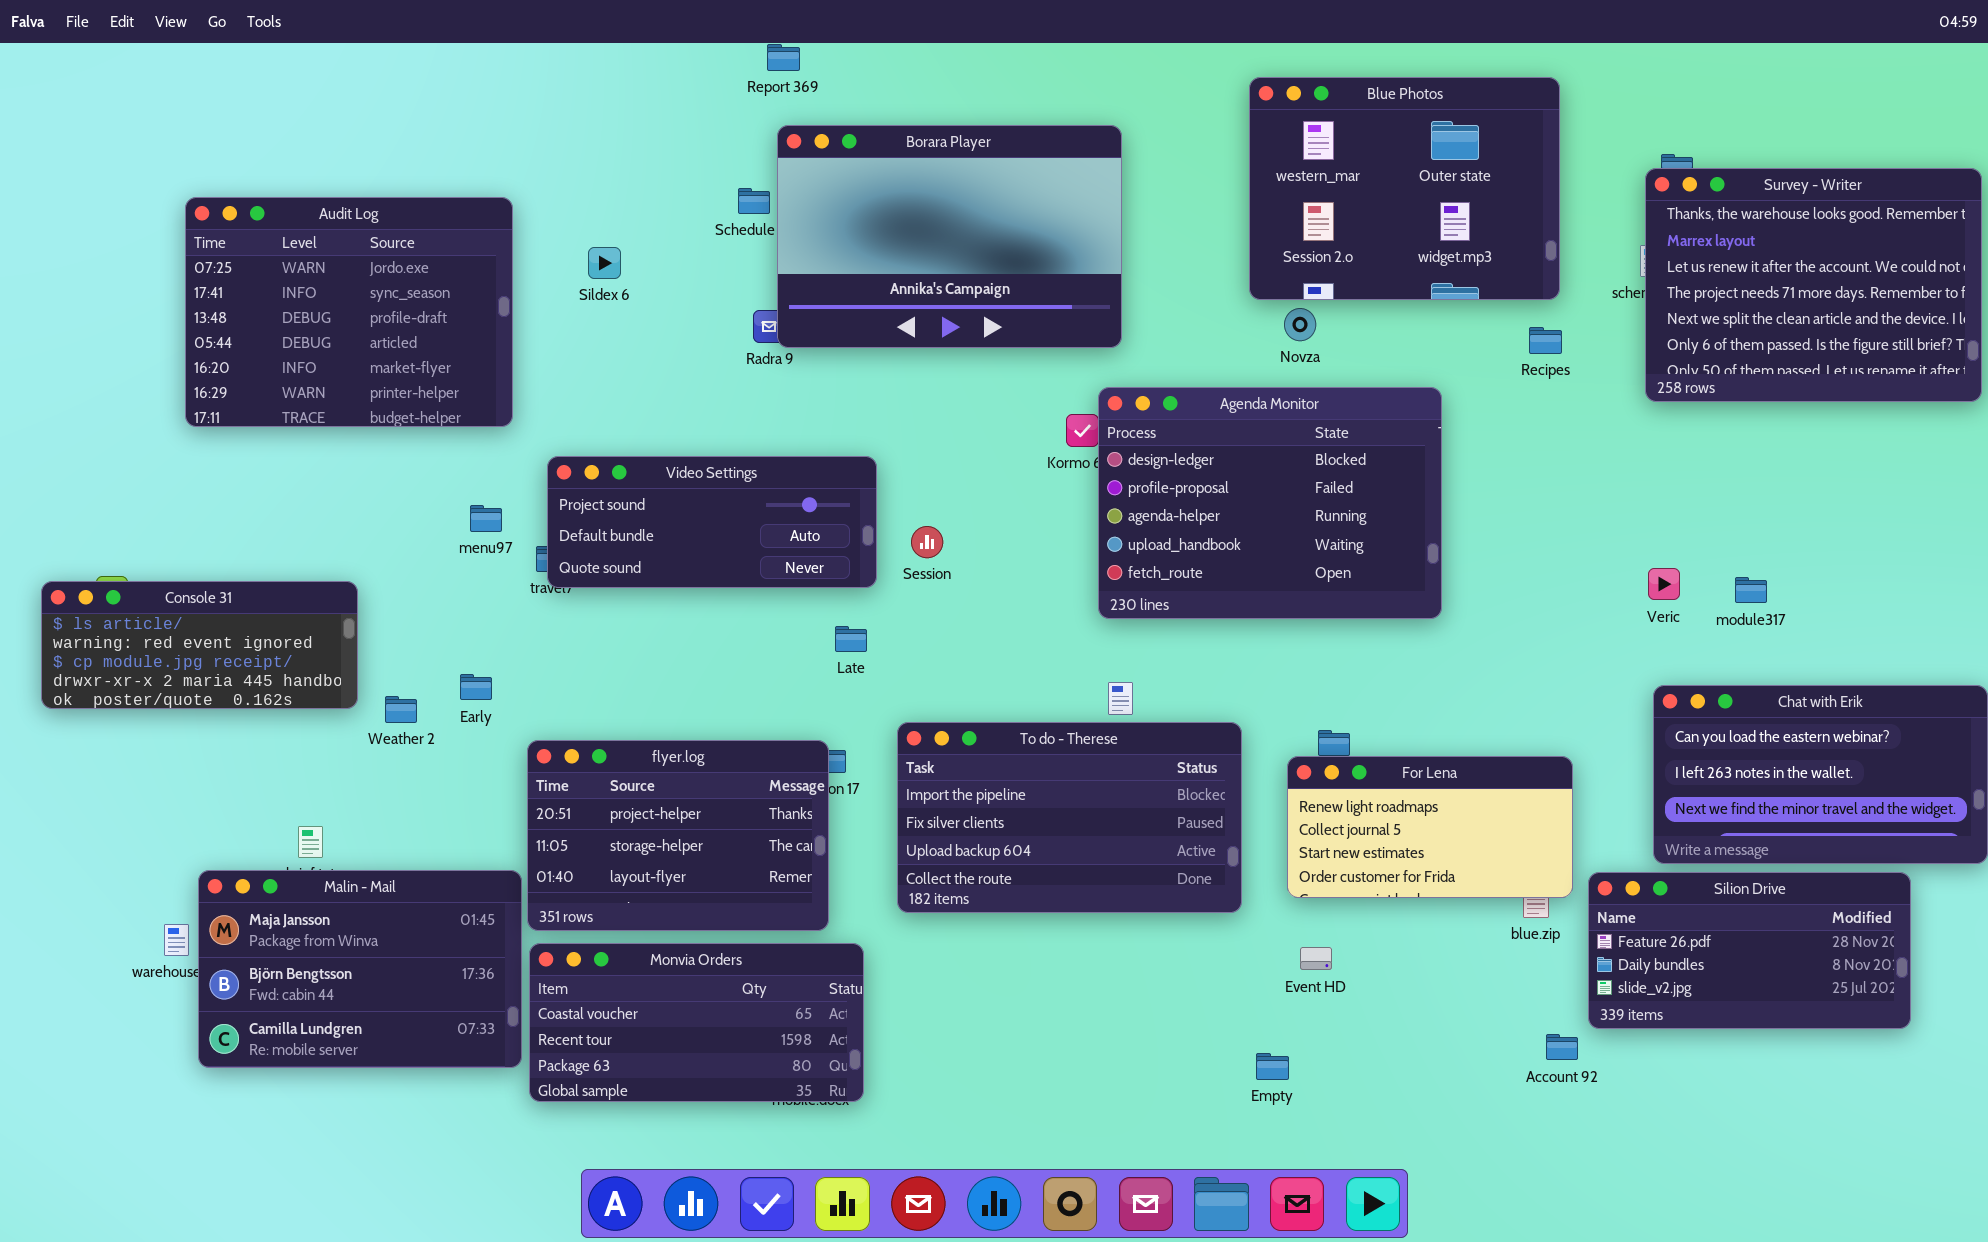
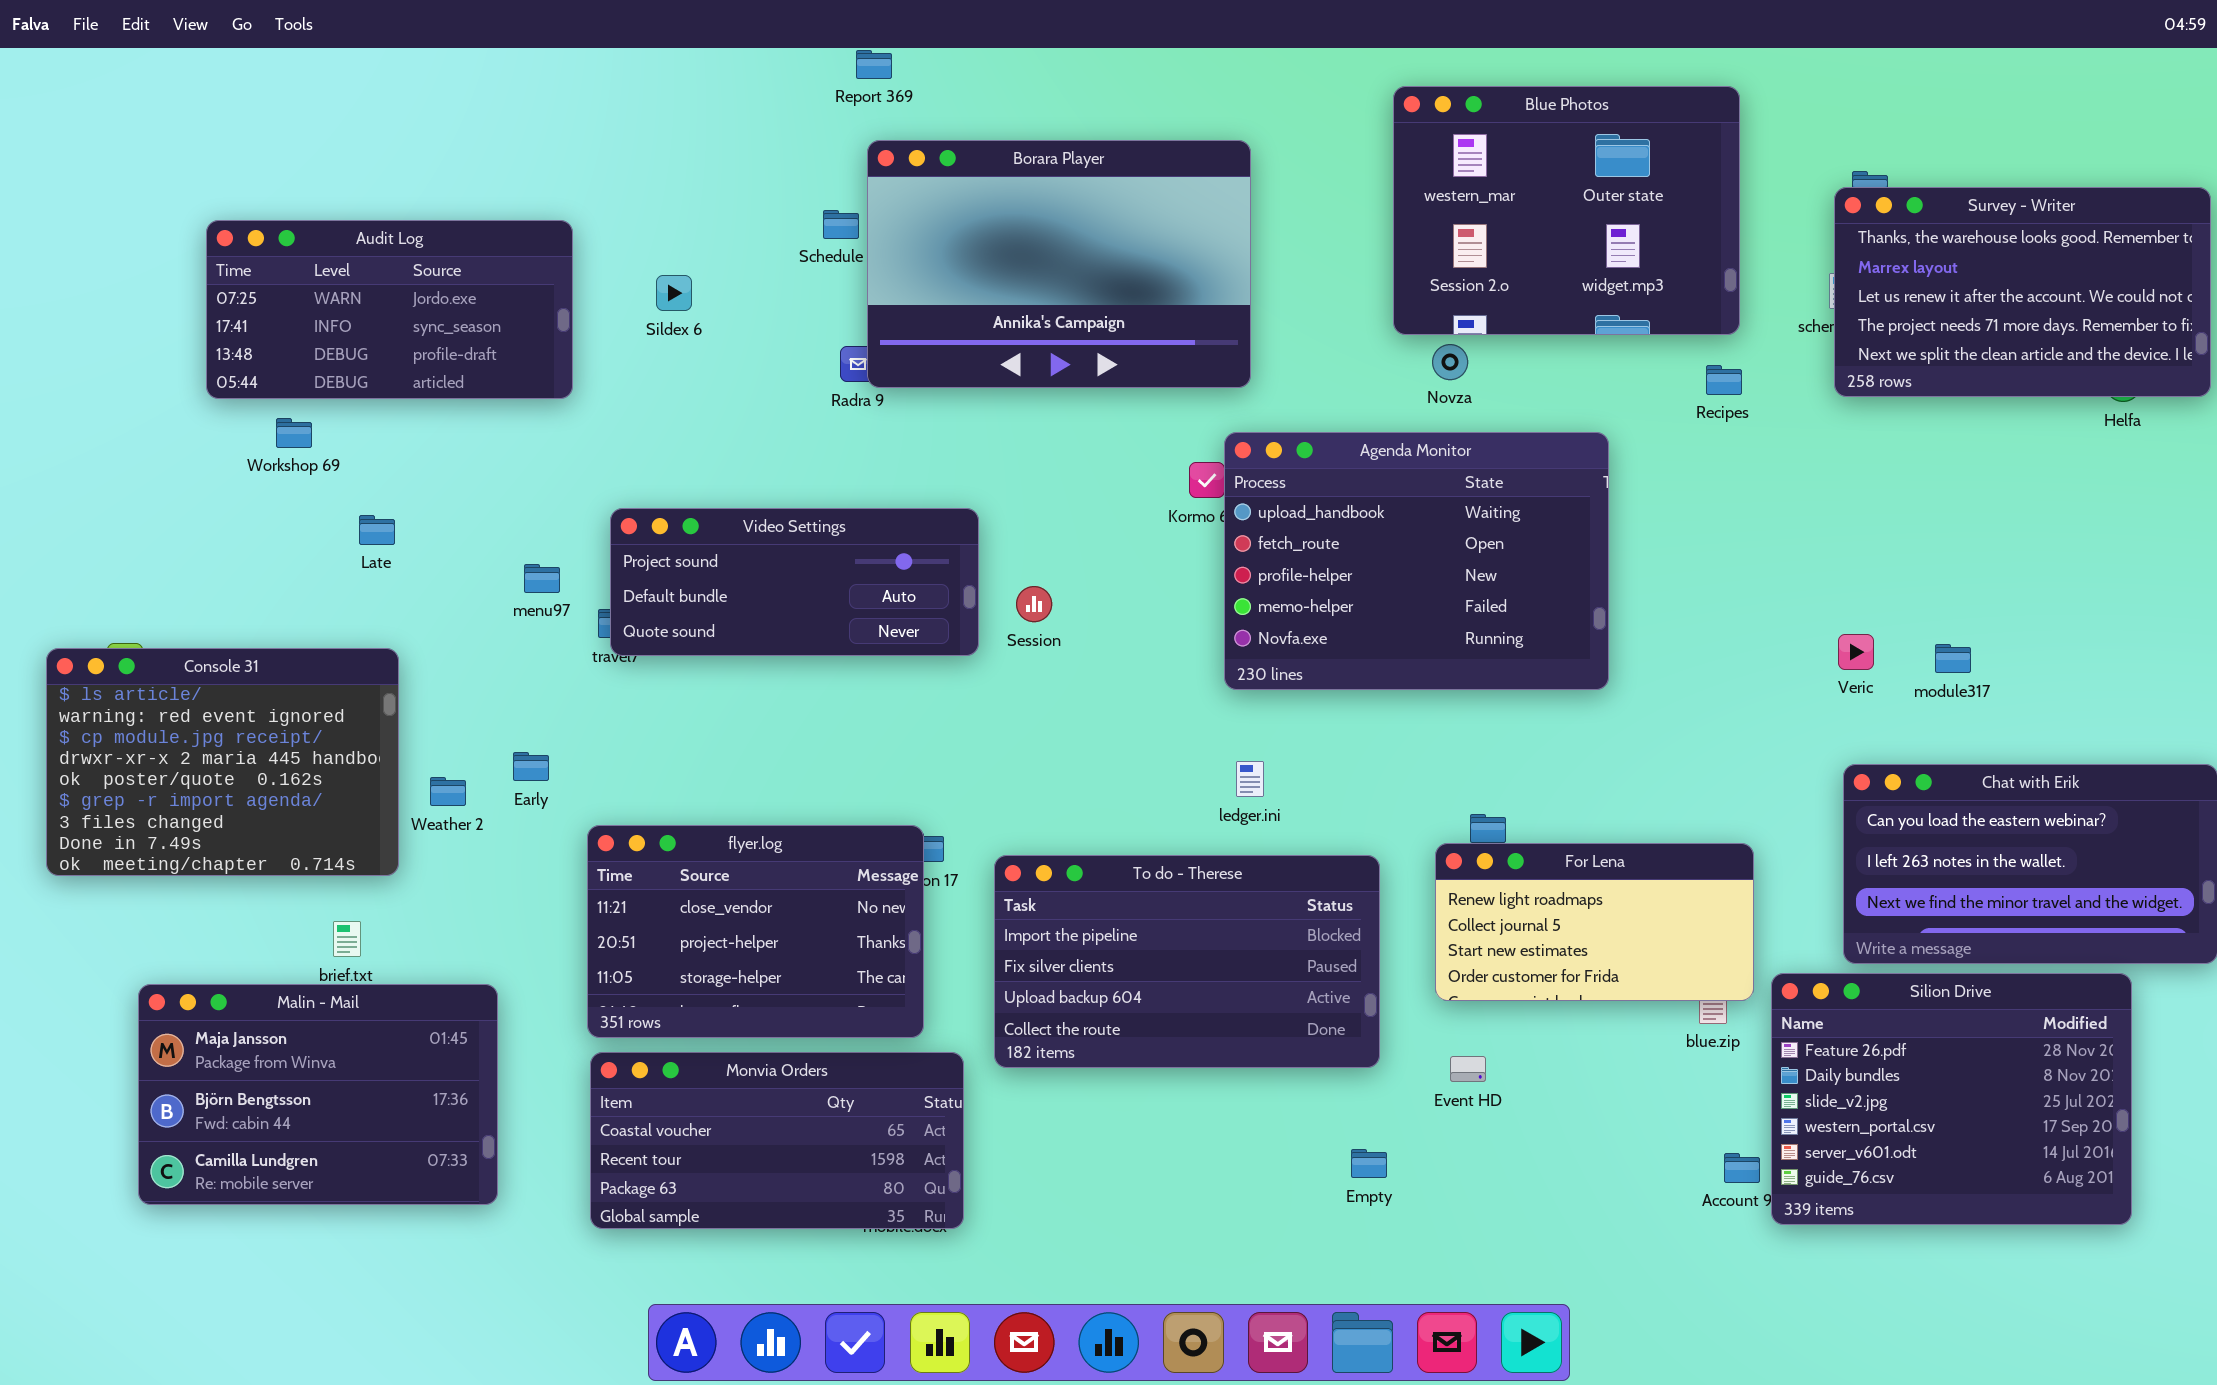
Survey - Writer: [1645,168,1982,402] -> [1834,187,2211,397], resized
Audit Log: [185,197,513,427] -> [206,220,573,399], resized
Agenda Monitor: [1098,387,1442,619] -> [1224,432,1609,690], scrolled down 3 rows
Console 31: [41,581,358,709] -> [46,648,399,876], resized
Late: [835,626,867,652] -> [359,515,395,545], moved
To do - Therese: [897,722,1242,913] -> [994,855,1380,1068], moved
flyer.log: [527,740,829,931] -> [587,825,924,1038], scrolled up 1 row
Malin - Mail: [198,870,522,1068] -> [138,984,498,1205], moved
Silion Drive: [1588,872,1911,1029] -> [1771,973,2132,1225], resized
Empty: [1256,1053,1289,1080] -> [1351,1149,1387,1178], moved

